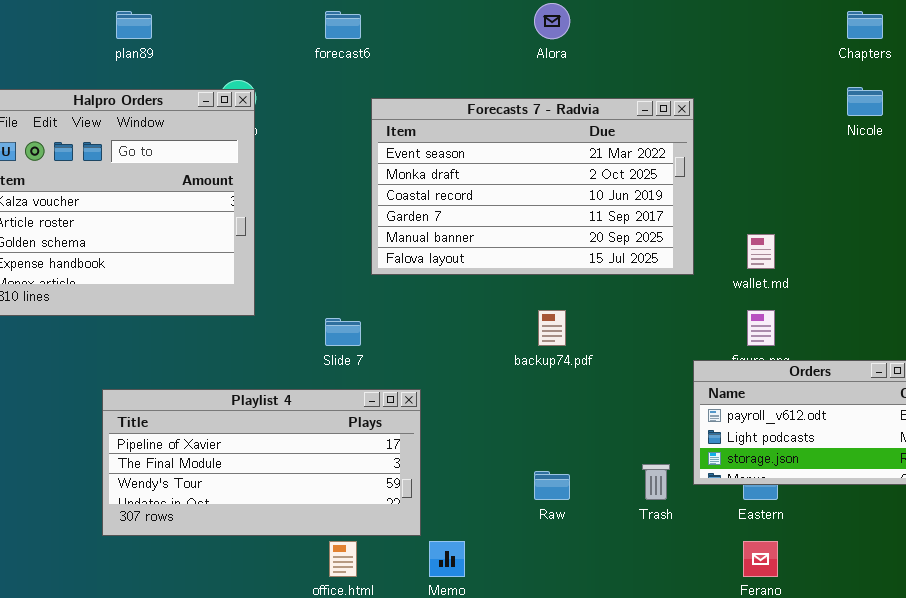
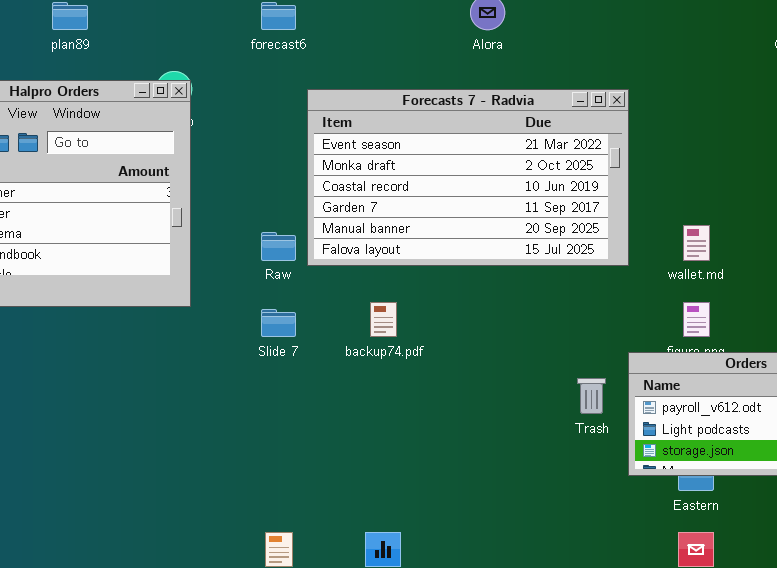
backup74.pdf: [538,310,566,346] -> [370,302,397,337], moved
Playlist 4: [102,389,421,536] -> none, closed
Trash: [642,464,670,500] -> [577,378,606,414], moved
Raw: [534,471,570,500] -> [261,232,296,261], moved

